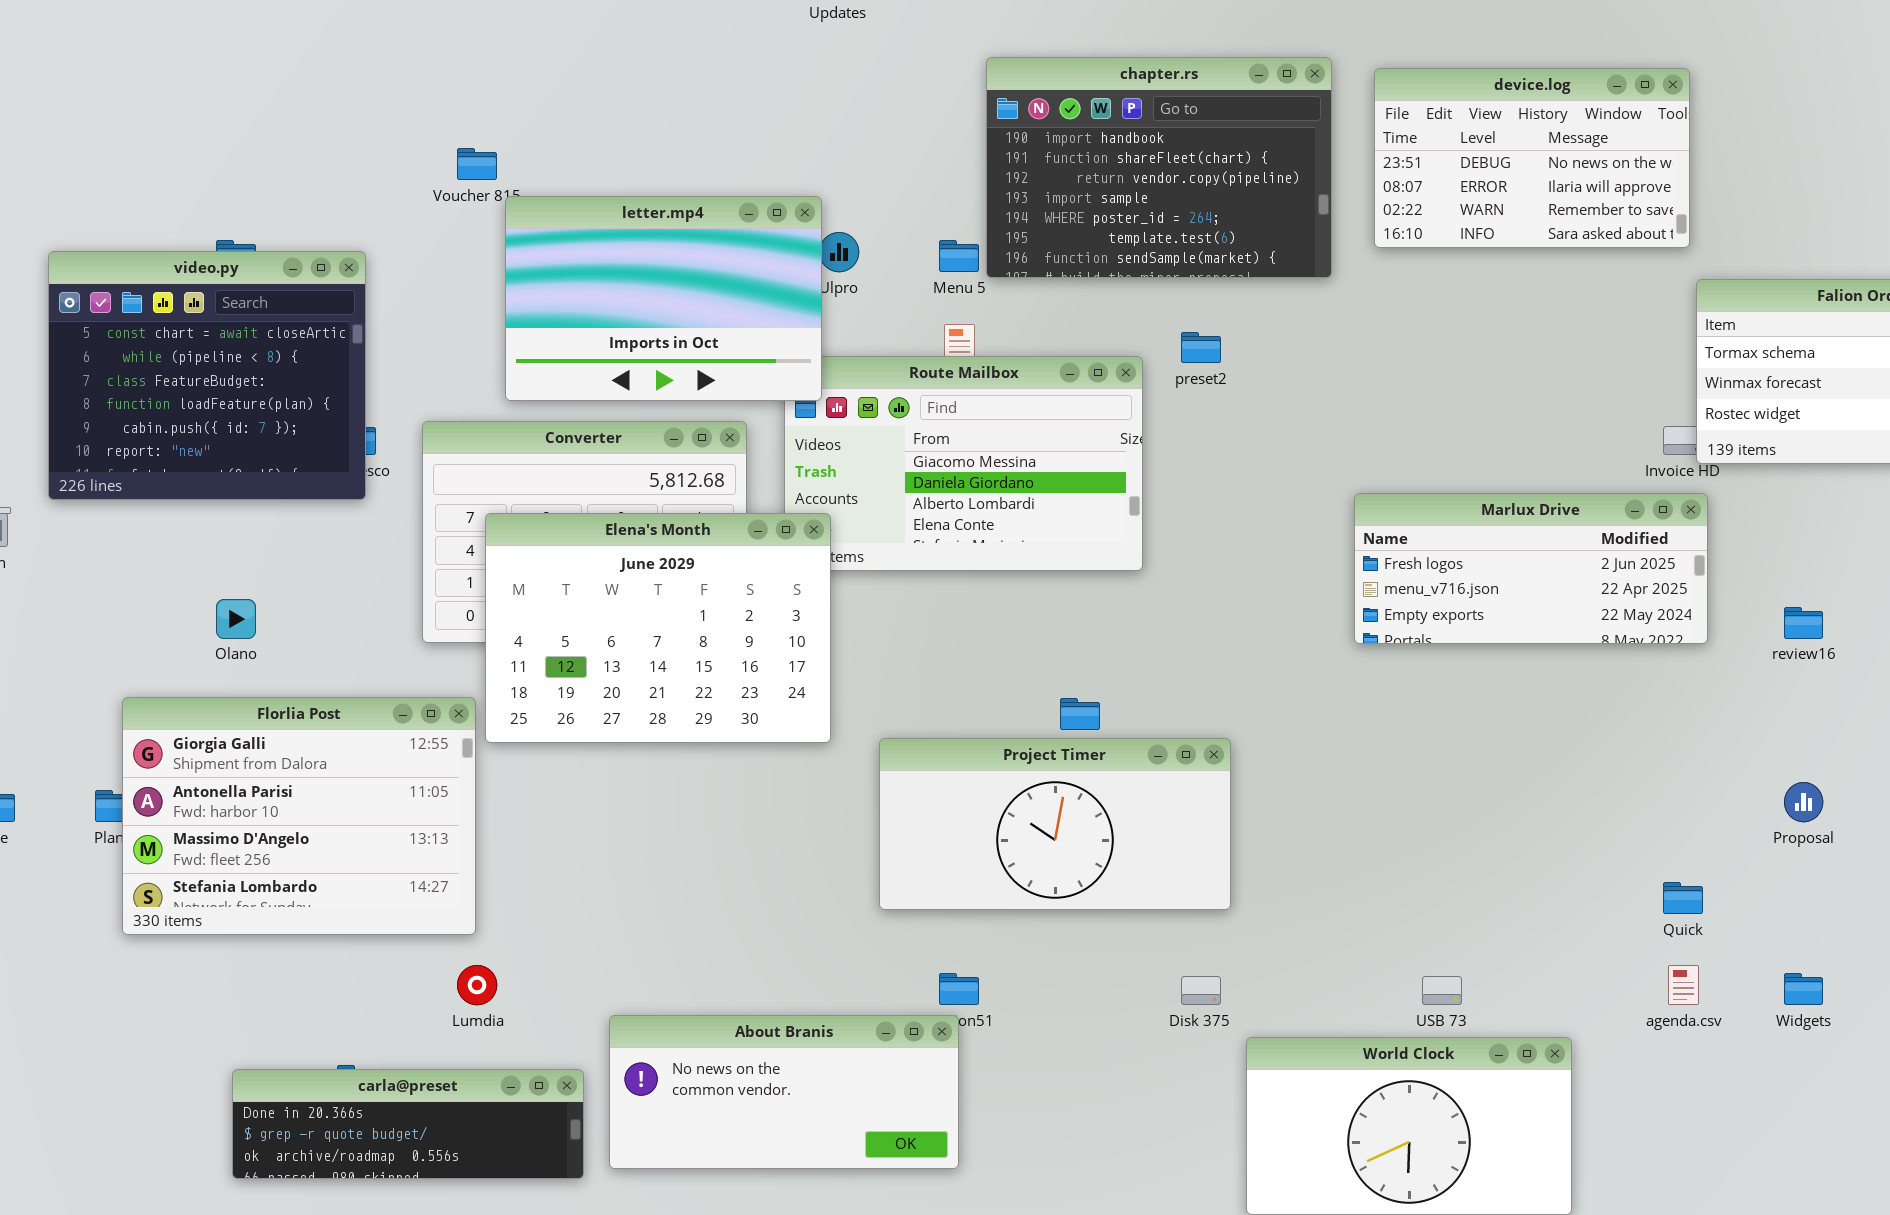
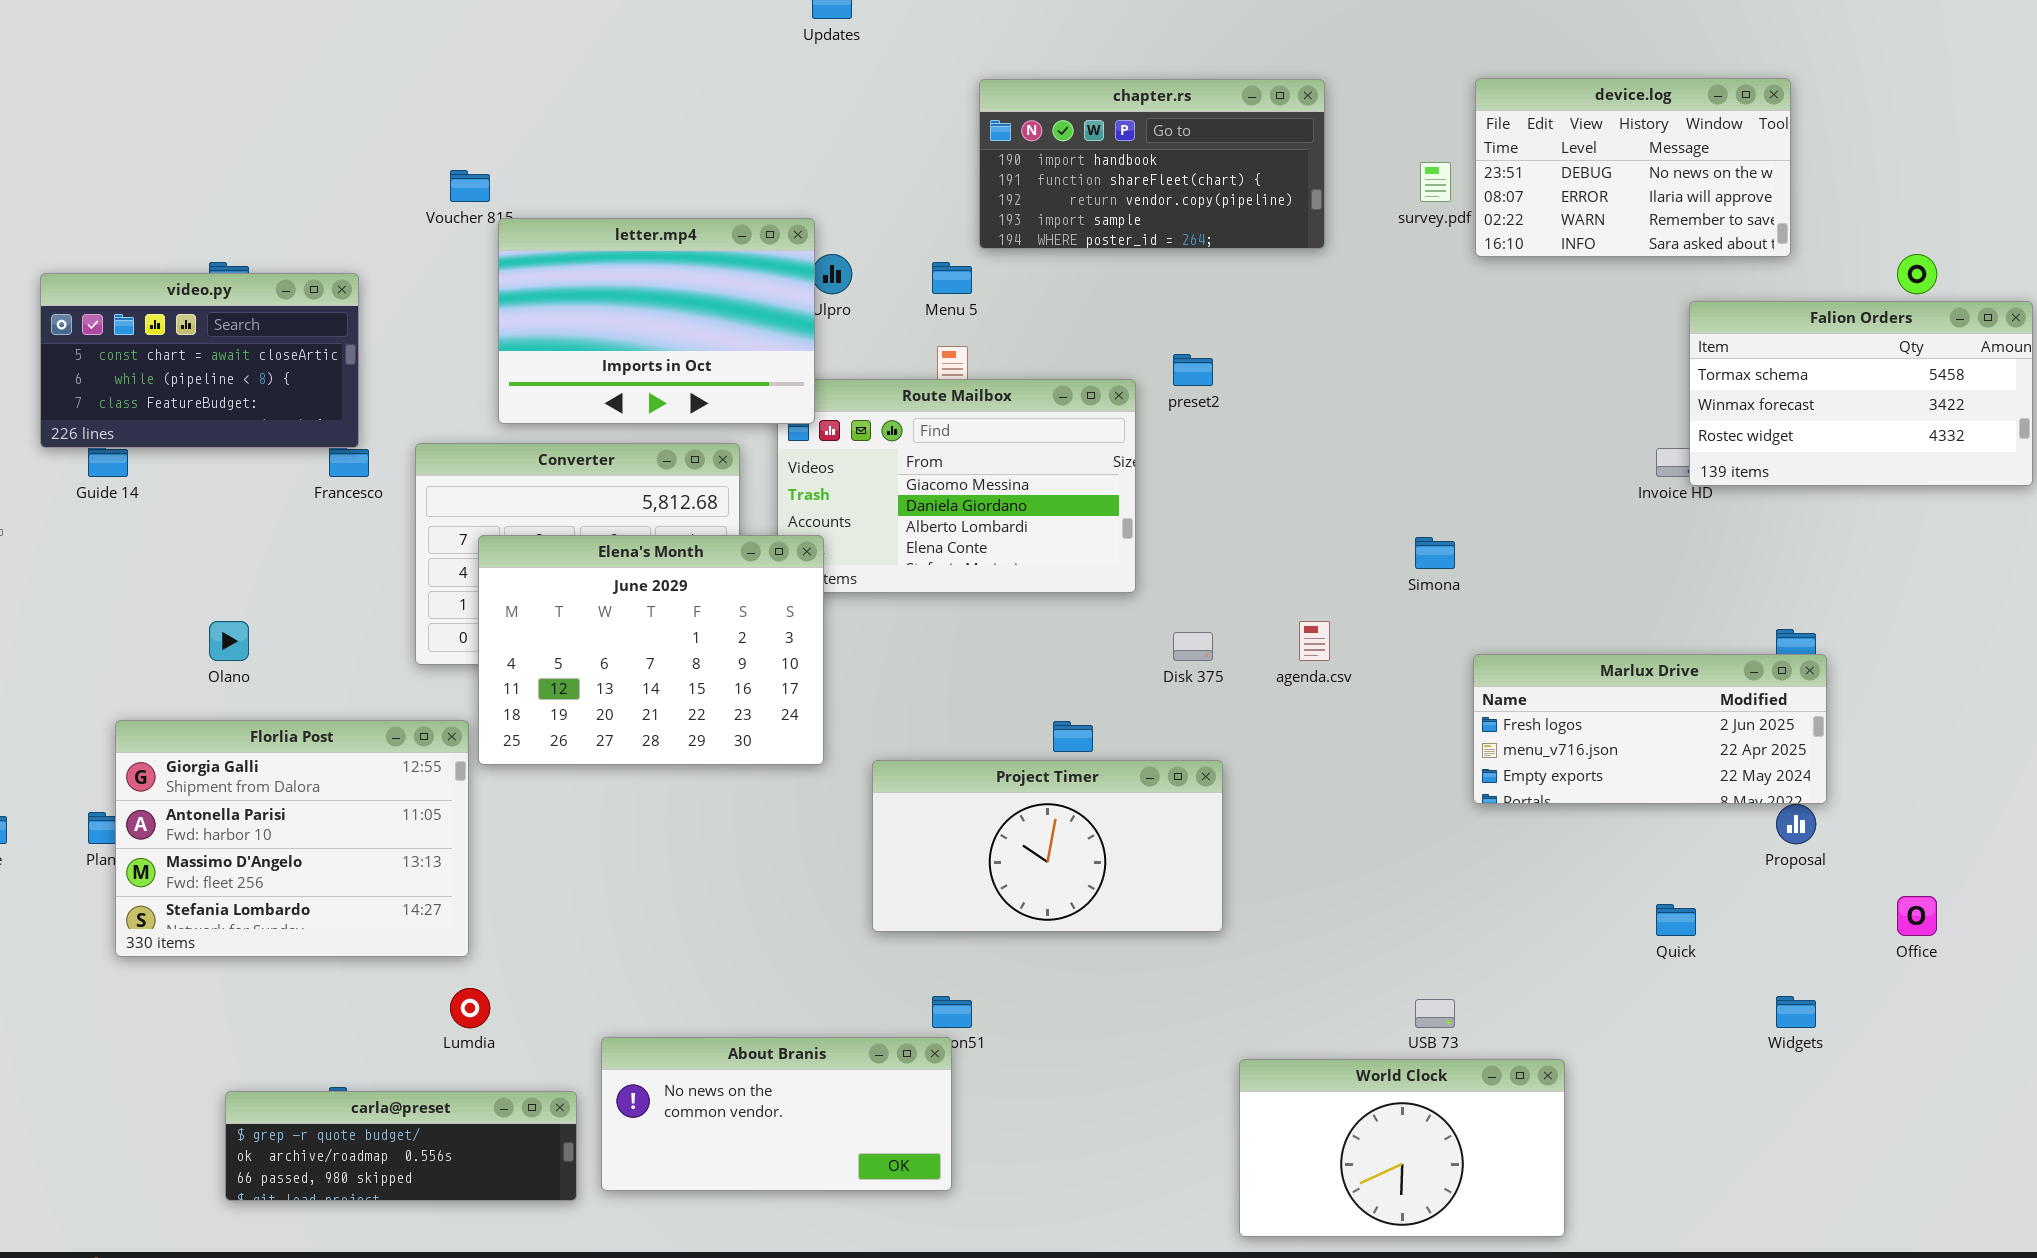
chapter.rs: [986,57,1332,278] -> [979,79,1325,249], resized
device.log: [1374,68,1690,248] -> [1475,78,1791,257], moved
video.py: [48,251,366,500] -> [40,273,359,448], resized
Marlux Drive: [1354,493,1708,644] -> [1473,654,1827,804], moved
agenda.csv: [1668,965,1699,1005] -> [1299,621,1330,661], moved
Disk 375: [1181,976,1221,1005] -> [1173,632,1213,661], moved
carla@preset: [232,1069,584,1179] -> [225,1091,577,1201], scrolled down 1 row

